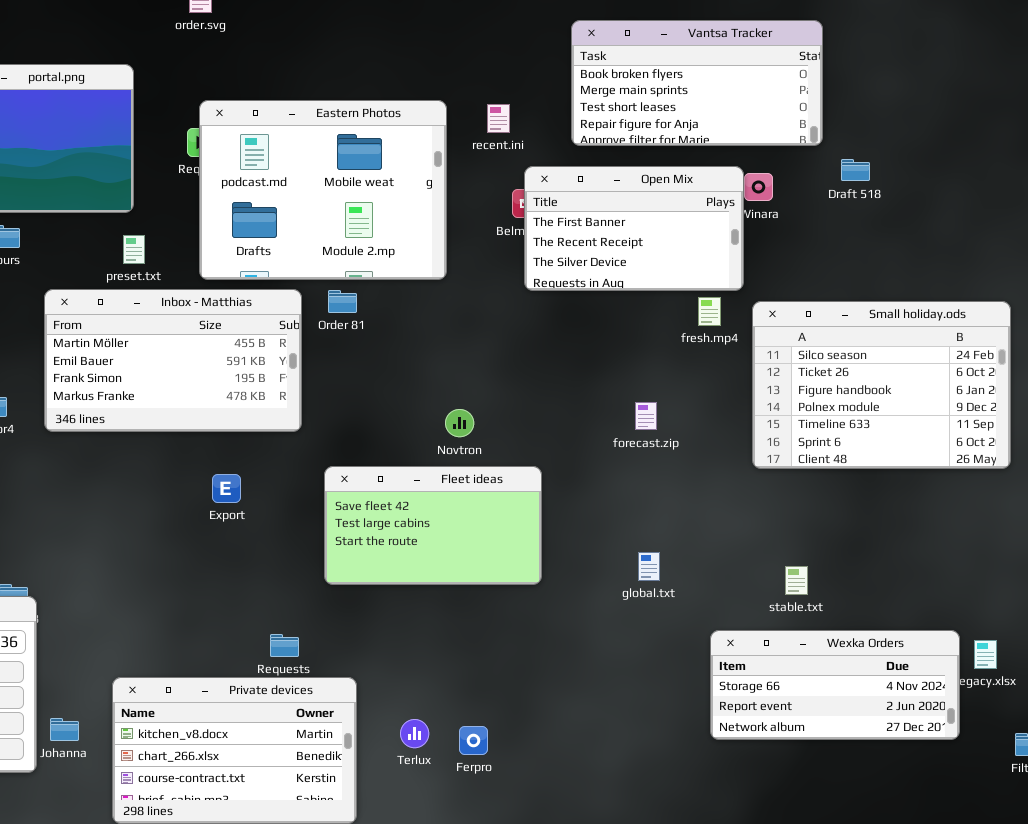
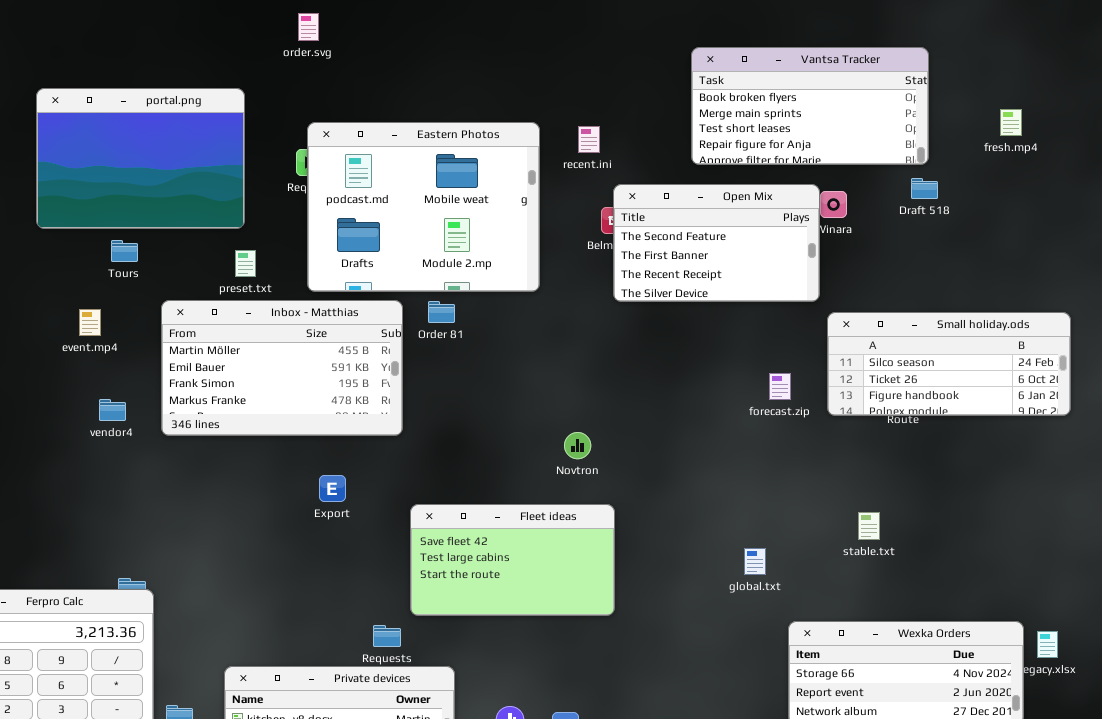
Vantsa Tracker: [571,20,823,146] -> [691,47,929,165], moved
Open Mix: [524,166,744,291] -> [613,184,820,302], scrolled up 1 row
fresh.mp4: [698,297,721,326] -> [1000,109,1022,136], moved
Small holiday.ods: [752,301,1011,469] -> [827,312,1071,416], resized
forecast.zip: [635,402,657,430] -> [769,373,791,400], moved
Novtron: [445,409,474,437] -> [564,432,591,459], moved
Fleet ideas: [324,466,542,585] -> [410,504,615,616], moved
global.txt: [638,552,660,581] -> [744,548,766,575], moved
stable.txt: [785,566,808,595] -> [858,512,880,540], moved

